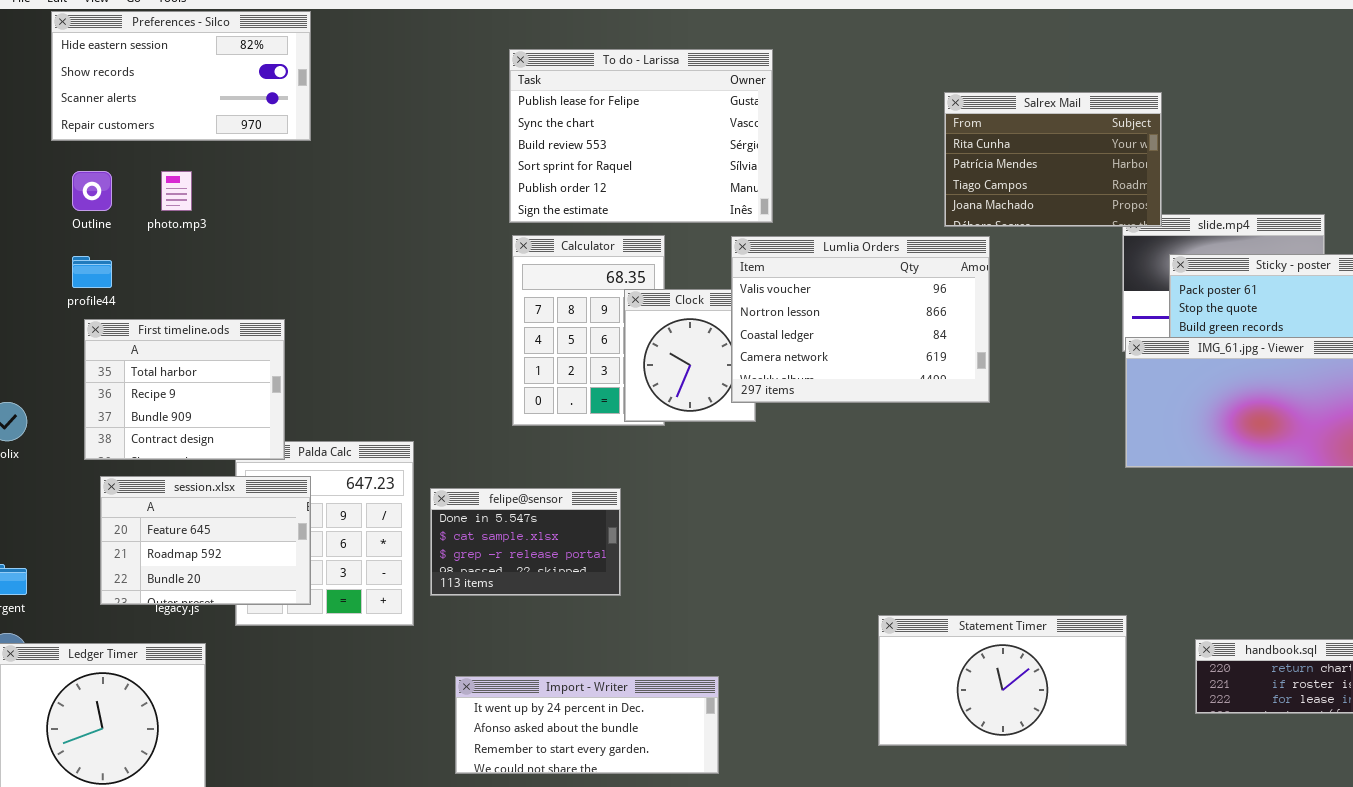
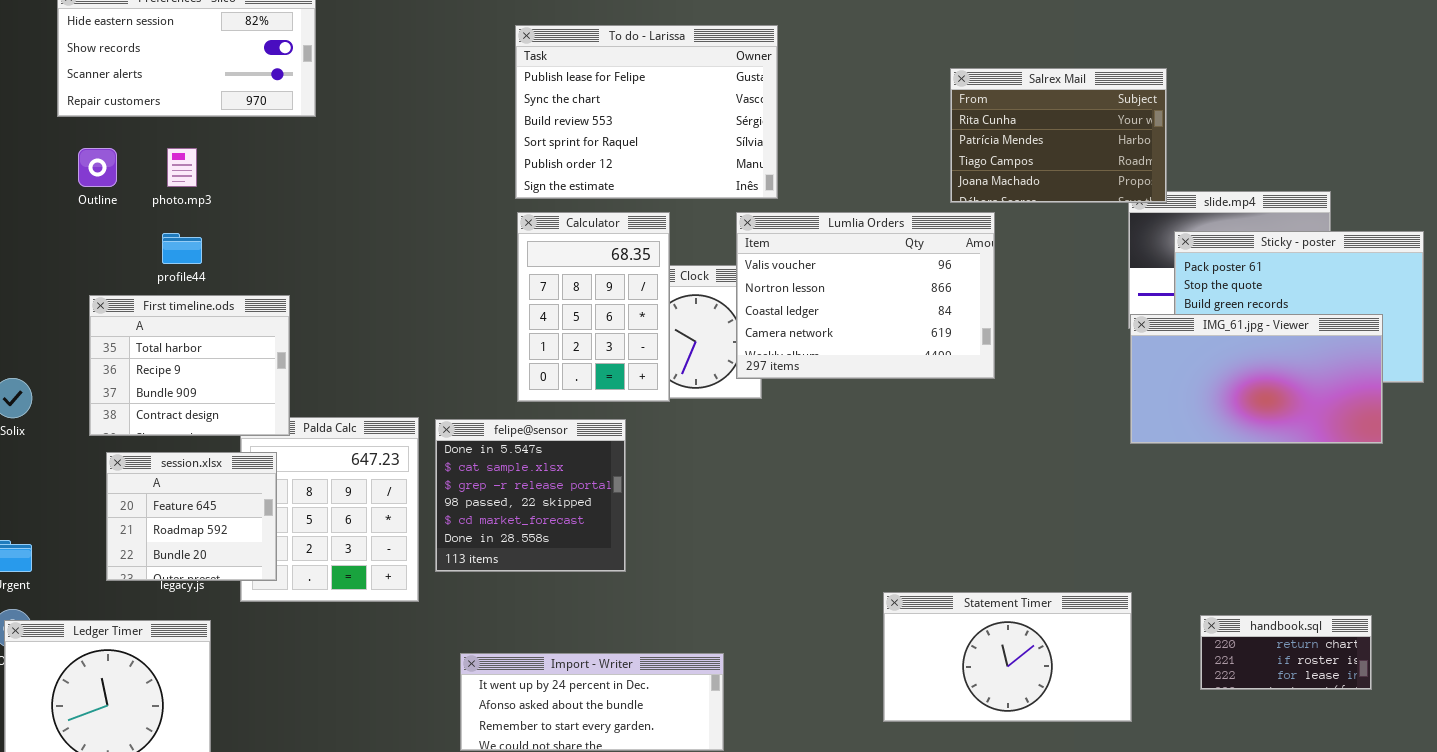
Calculator: [512,235,665,426] -> [517,212,670,402], raised
profile44: [72,256,112,288] -> [162,233,202,264], moved
session.xlsx: [100,476,311,605] -> [106,452,277,581], resized
felipe@sensor: [430,488,621,596] -> [435,419,626,572], resized

